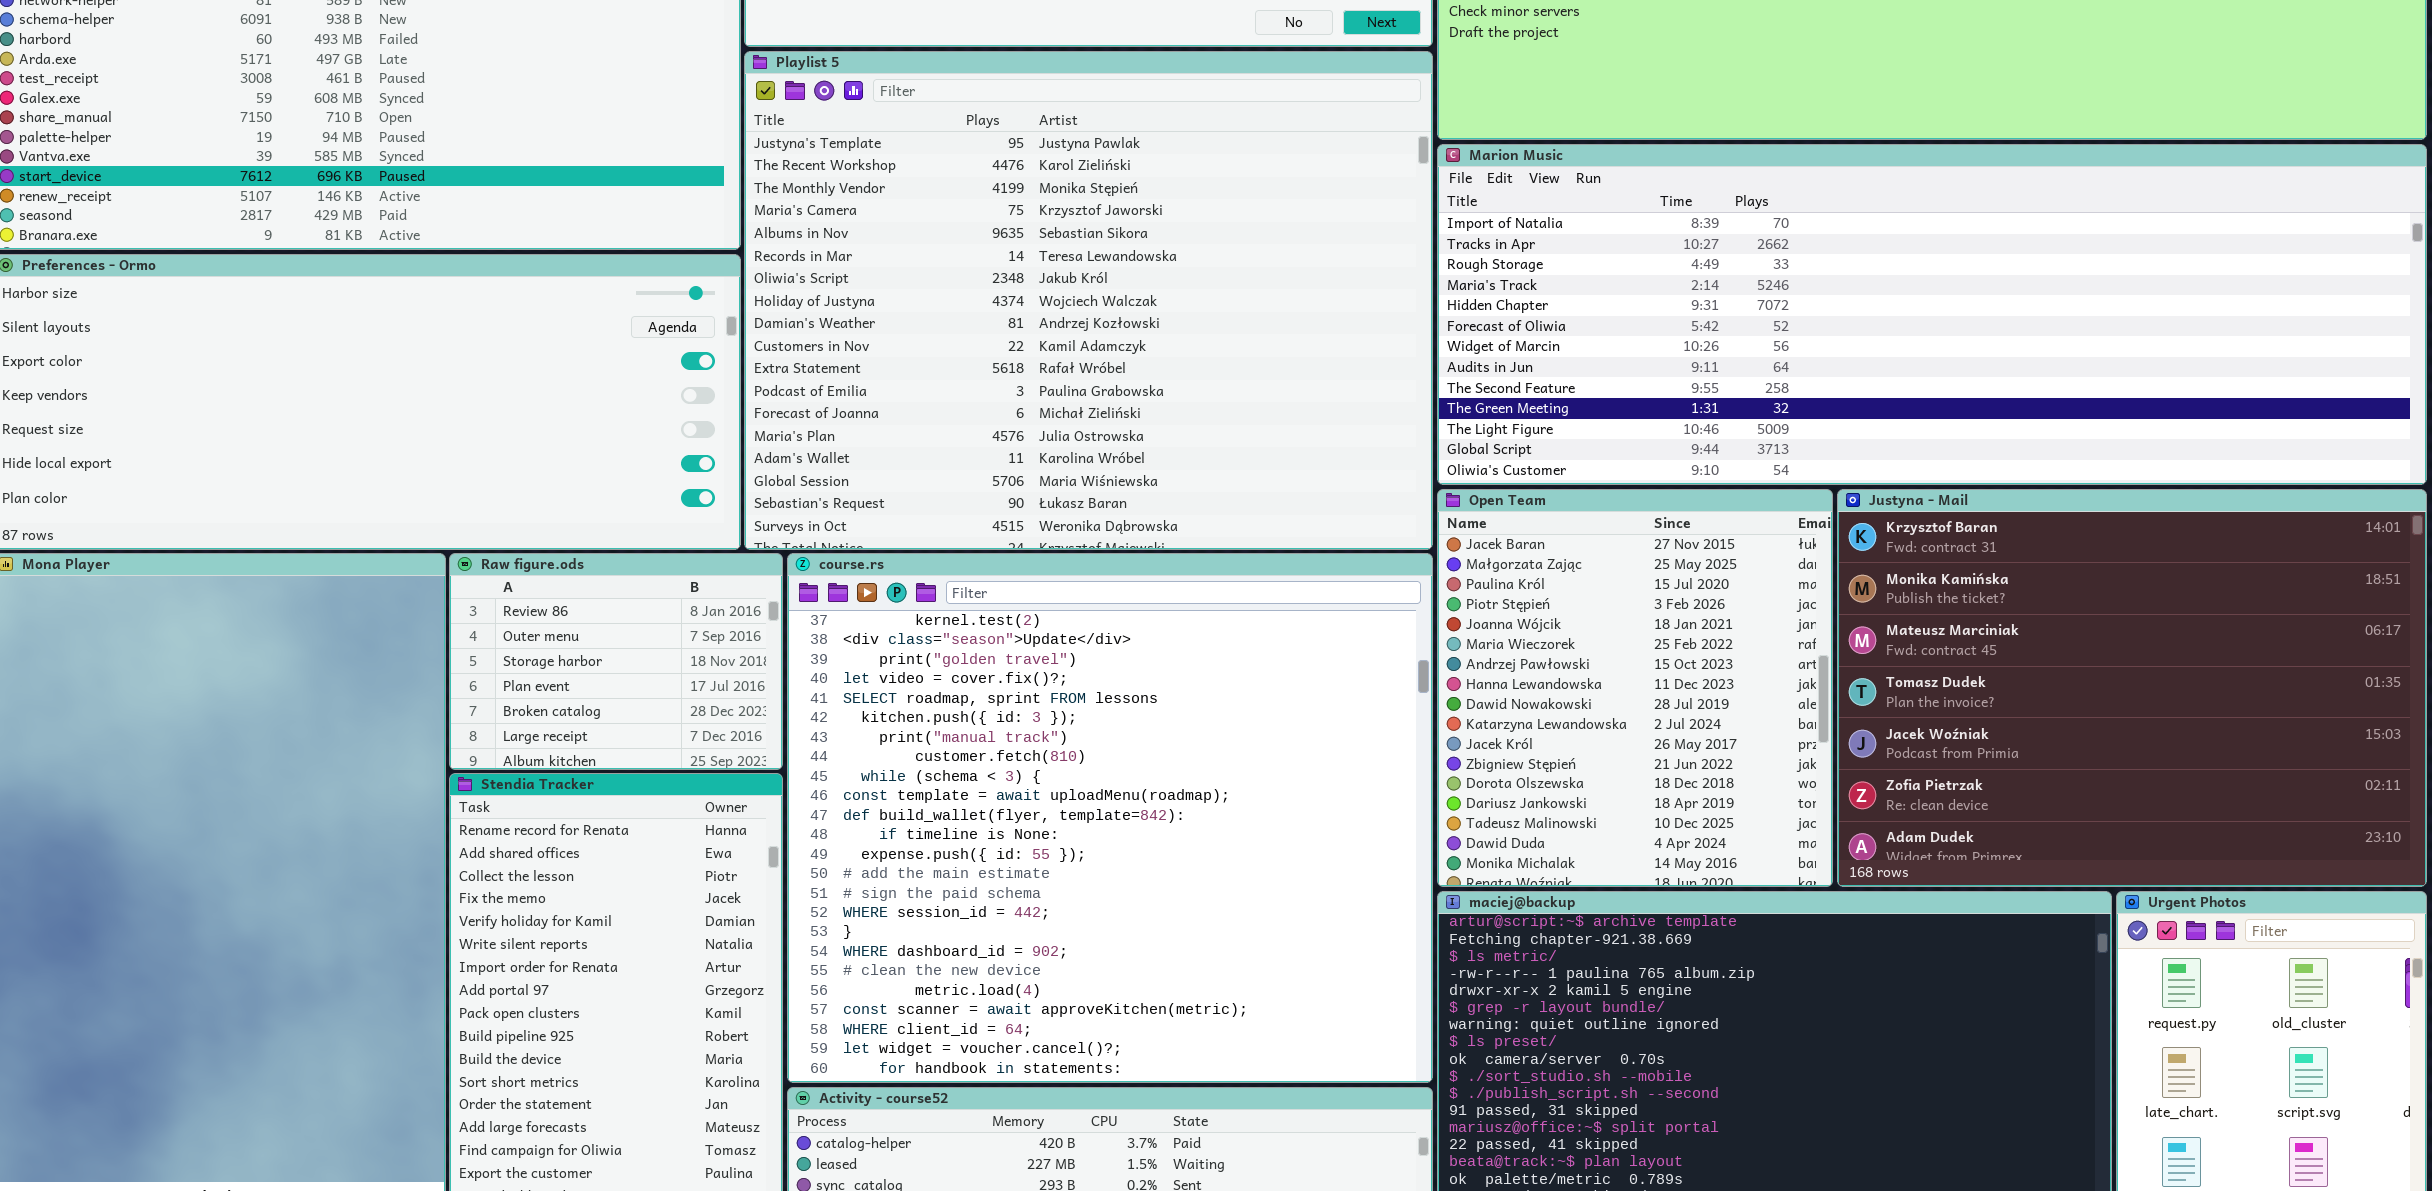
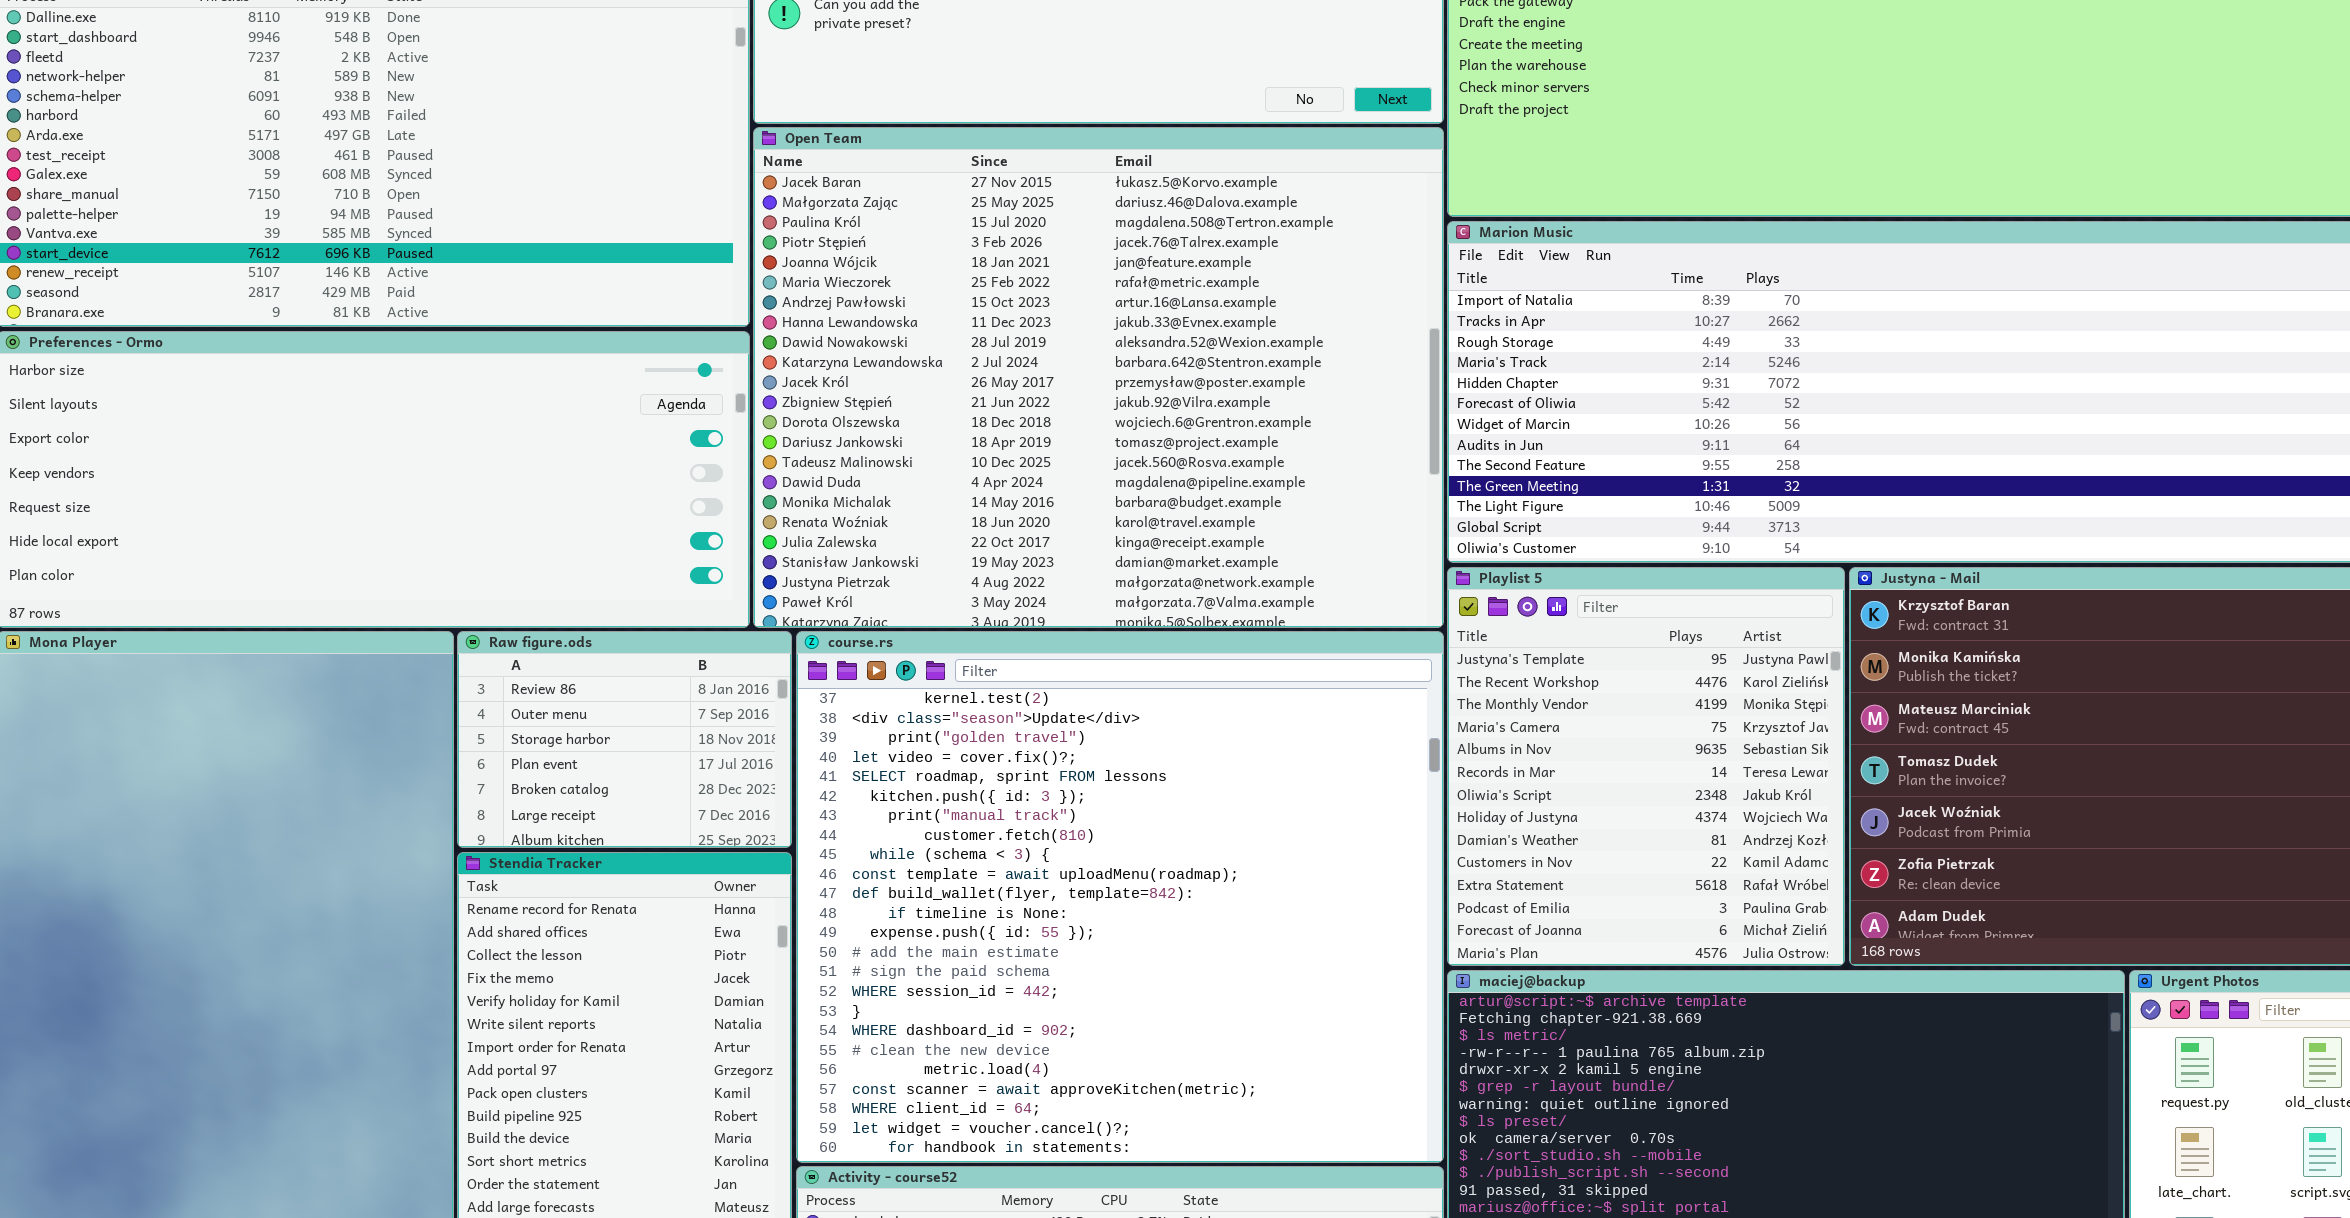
Playlist 5: [744,51,1433,550] -> [1447,567,1845,966], moved, resized
Open Team: [1437,489,1833,887] -> [753,127,1444,628], moved, resized

